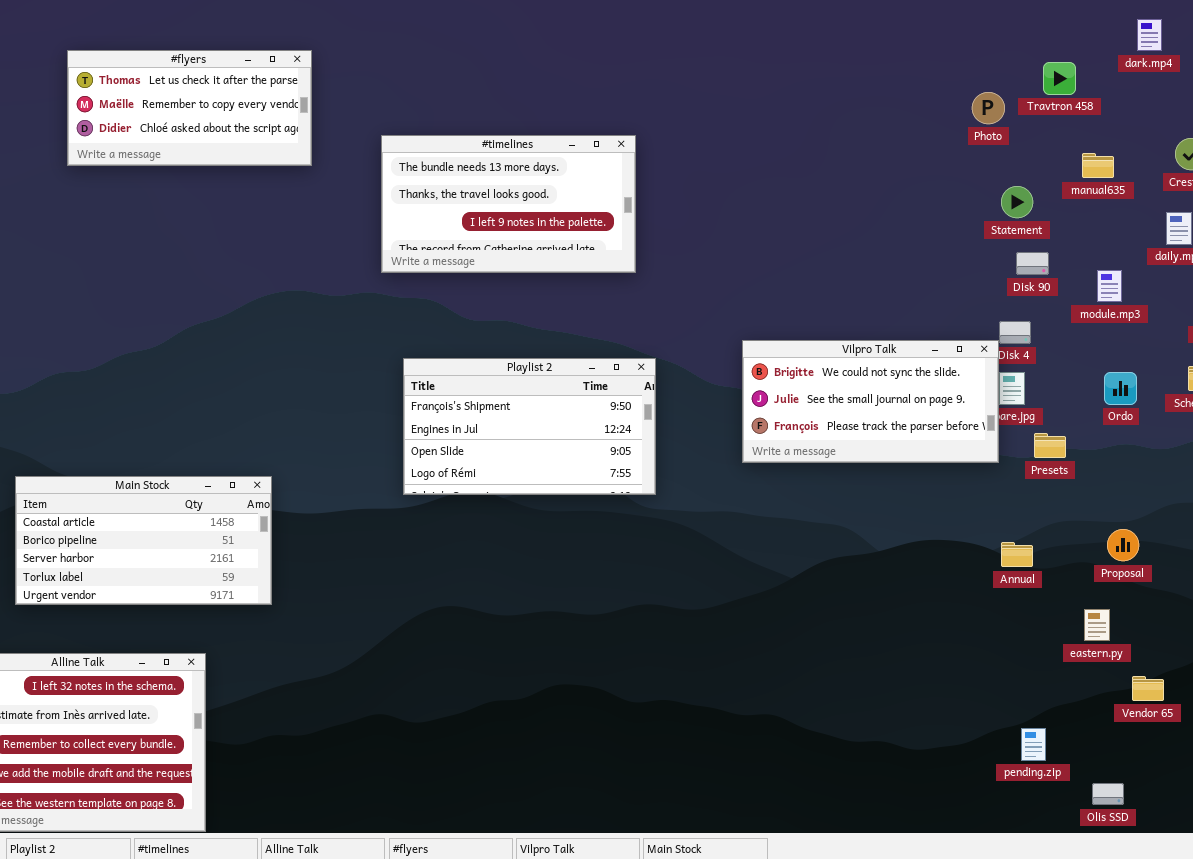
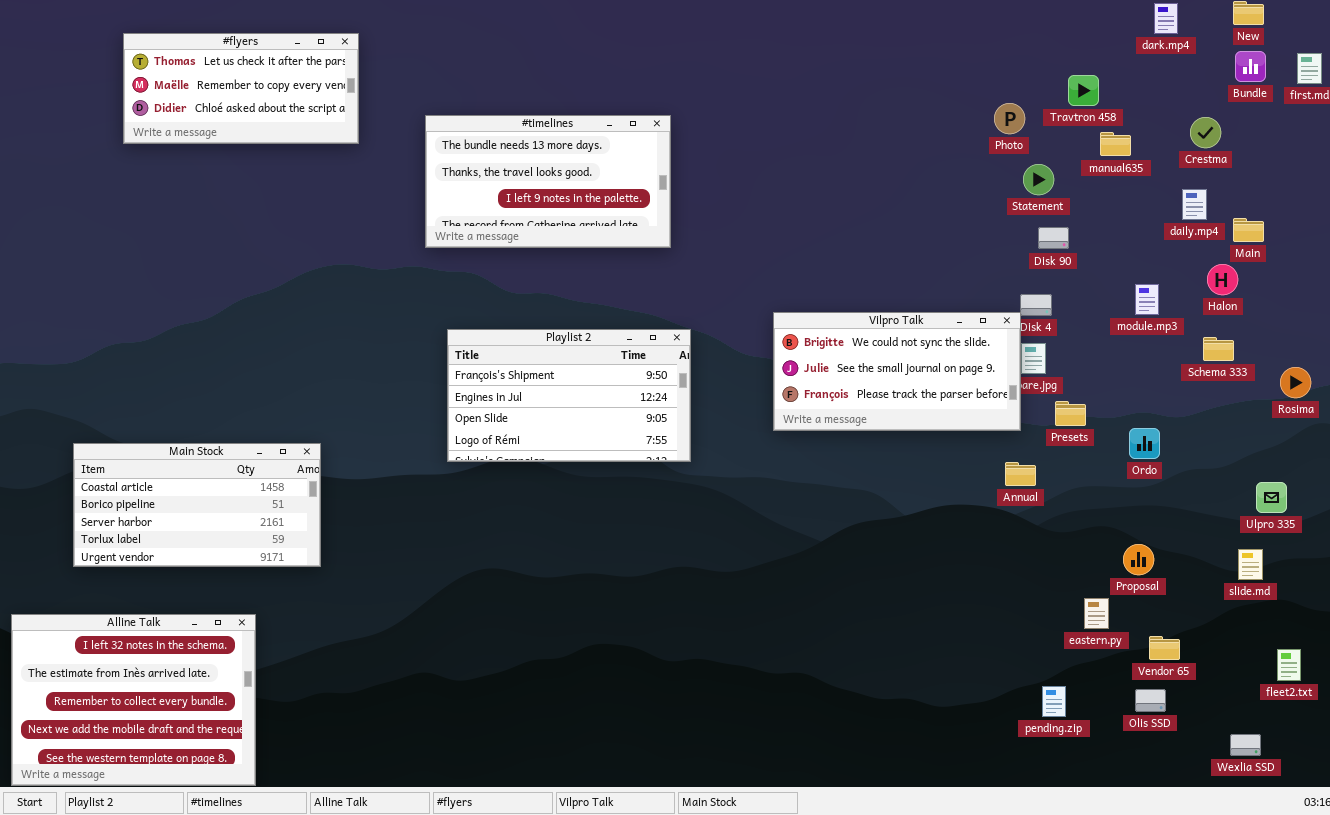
Travtron 458: [1043,62,1076,95] -> [1068,75,1099,106], moved
Photo: [972,92,1005,124] -> [994,103,1025,134], moved
module.mp3: [1097,270,1122,302] -> [1135,284,1159,315], moved
Ordo: [1104,372,1137,405] -> [1129,428,1160,459], moved
Proposal: [1107,529,1139,561] -> [1123,544,1154,575], moved
Annual: [1001,542,1033,567] -> [1005,462,1036,486], moved
eastern.py: [1084,609,1110,641] -> [1084,598,1109,629], moved
Olis SSD: [1092,783,1124,805] -> [1135,689,1166,712], moved

